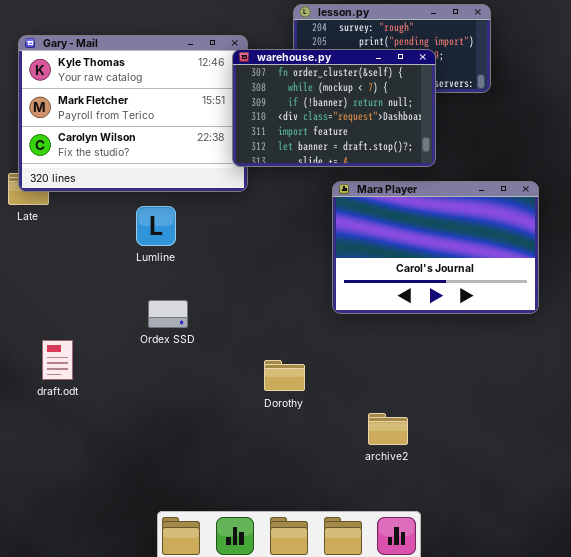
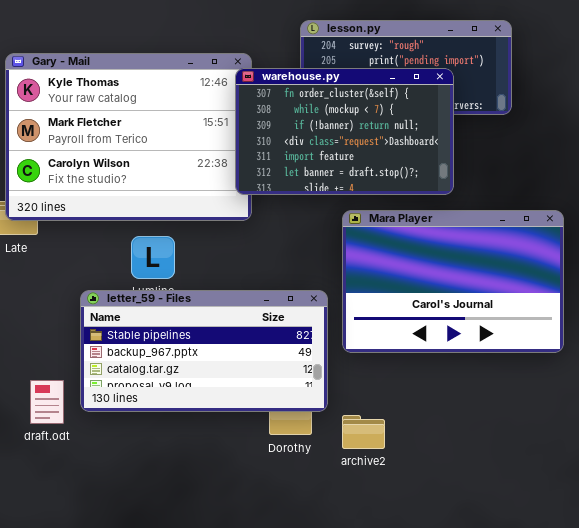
letter_59 - Files: none -> [80,290,328,412], opened
archive2: [368,413,408,445] -> [342,415,385,449], moved

